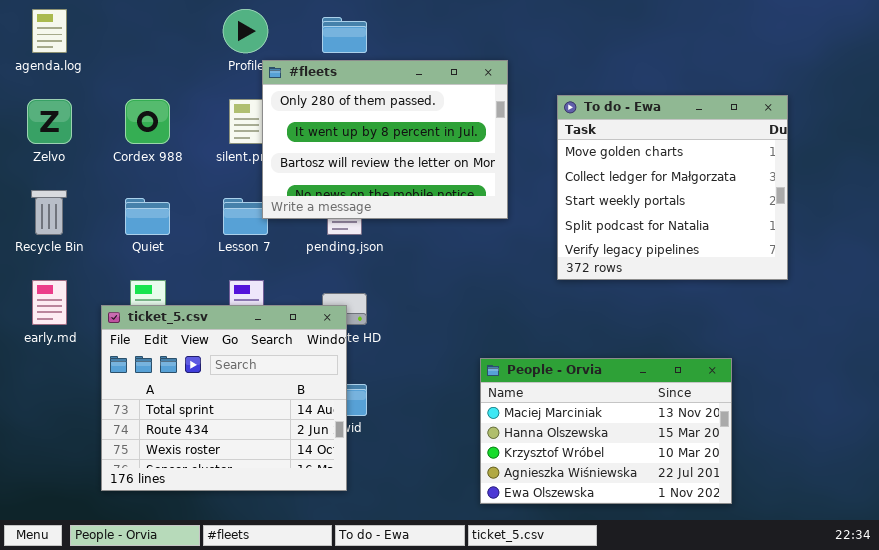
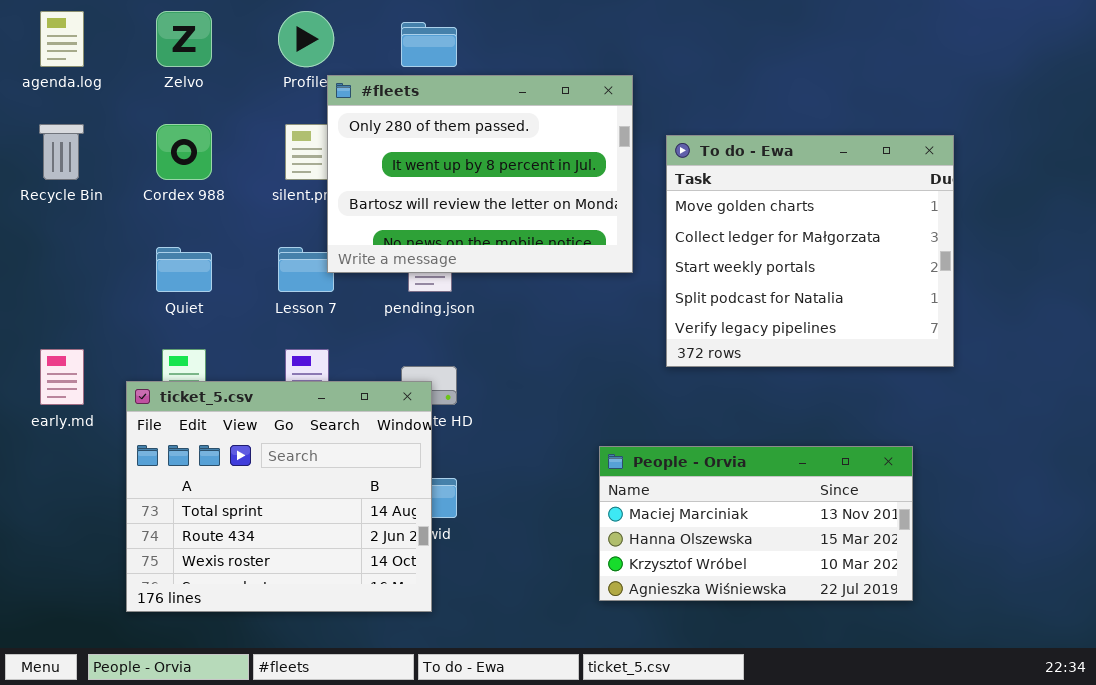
To do - Ewa: [557,95,788,280] -> [666,135,954,367], moved
Zelvo: [27,99,72,144] -> [156,11,212,67], moved
Recycle Bin: [31,190,67,235] -> [39,124,84,180], moved
People - Orvia: [480,358,732,504] -> [599,446,913,601], resized

